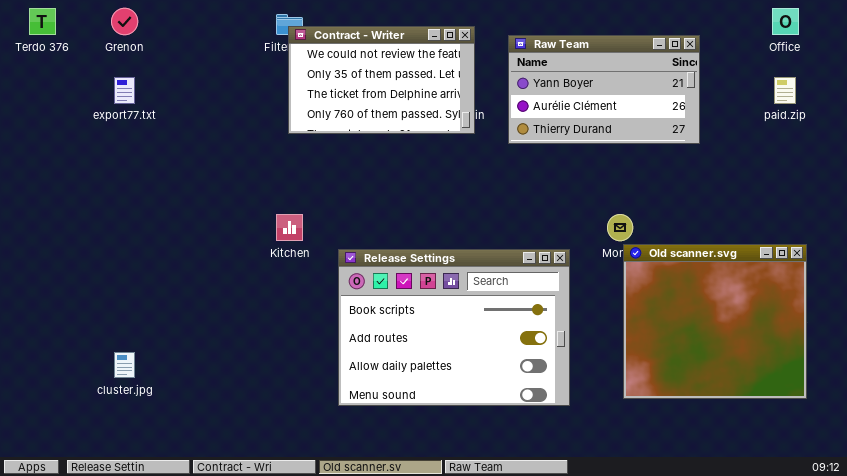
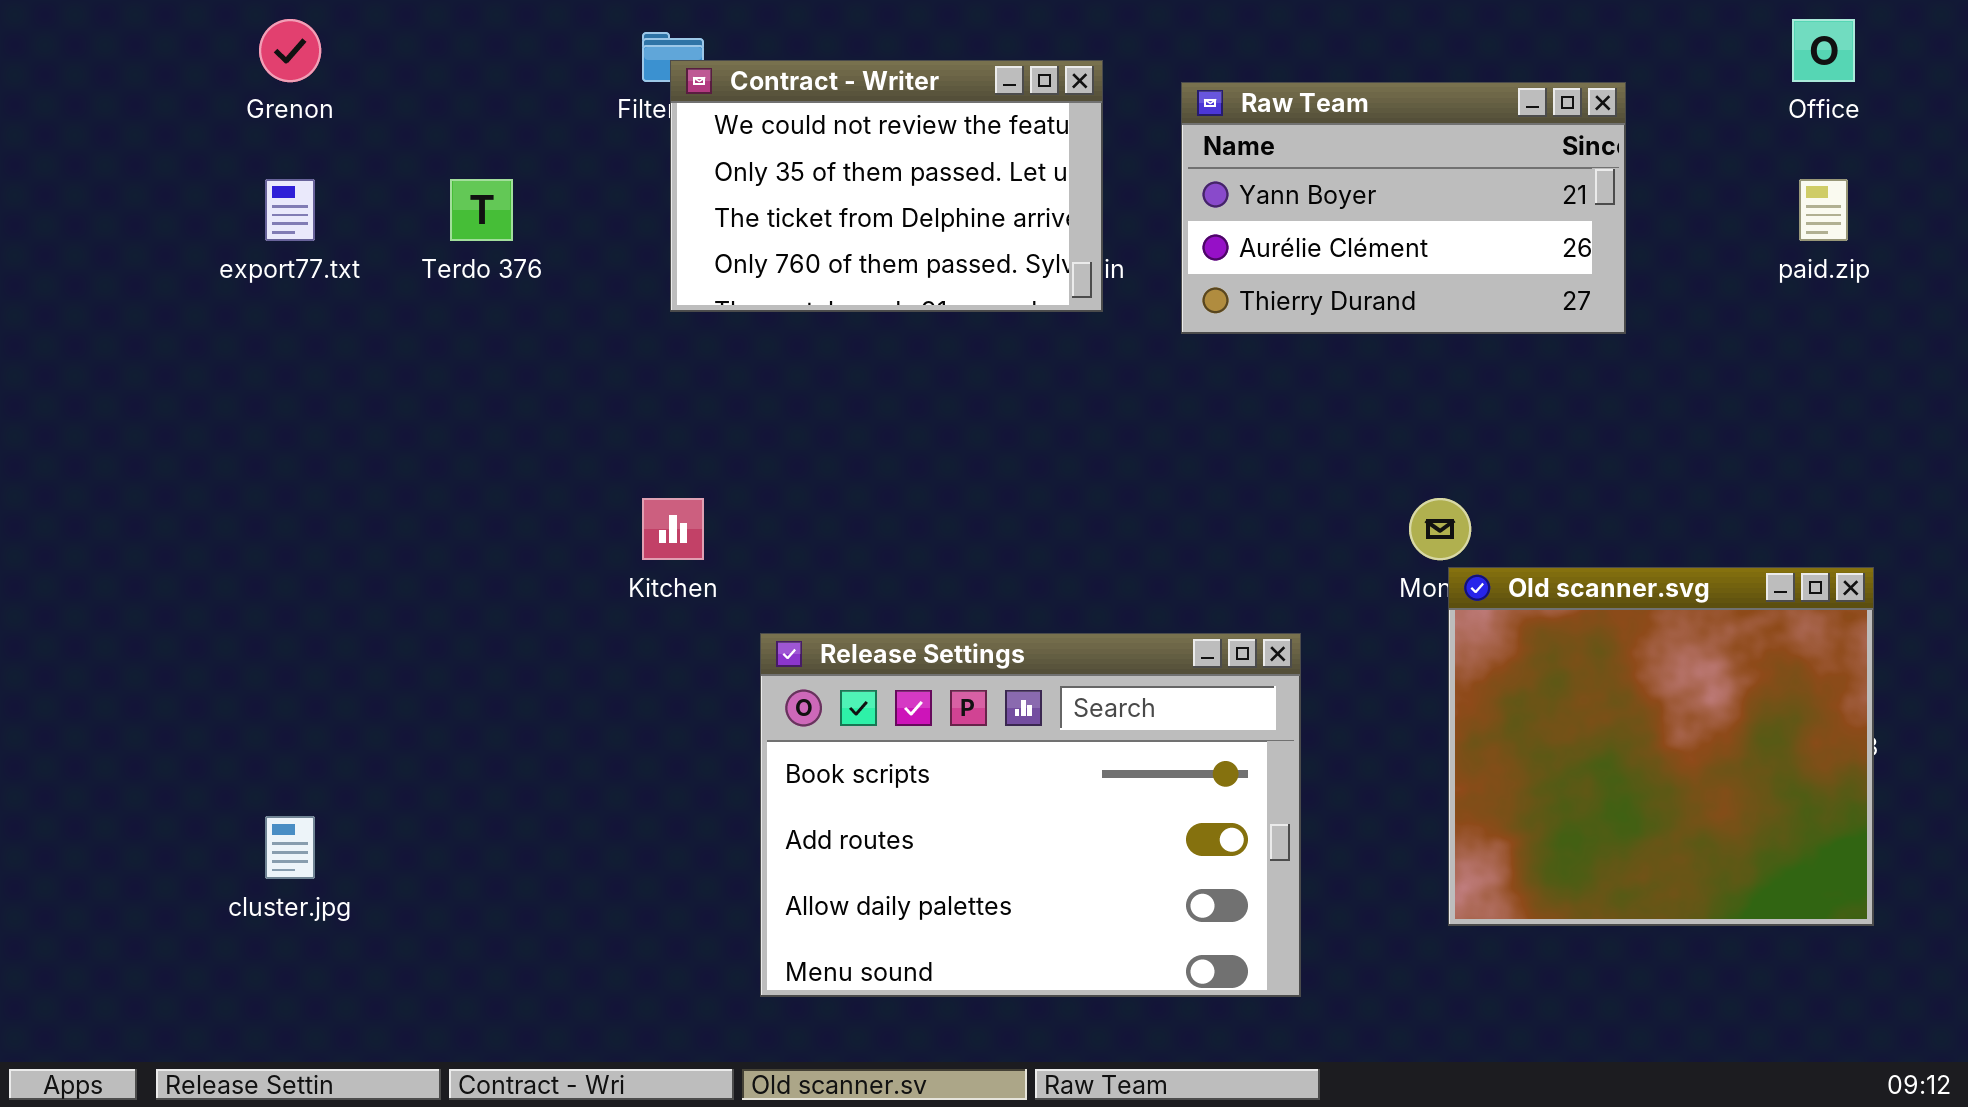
Terdo 376: [29,8,56,35] -> [450,179,513,241], moved
Release Settings: [338,249,570,406] -> [760,633,1301,997], moved

